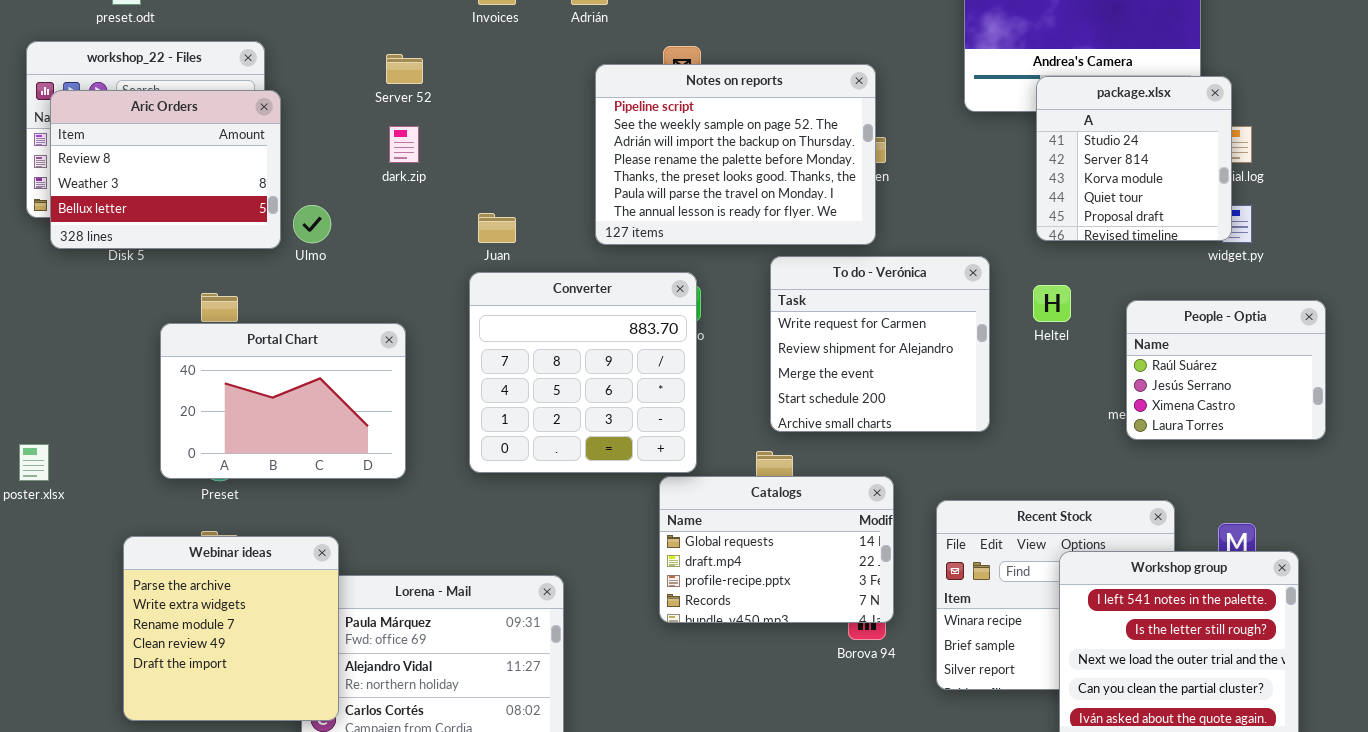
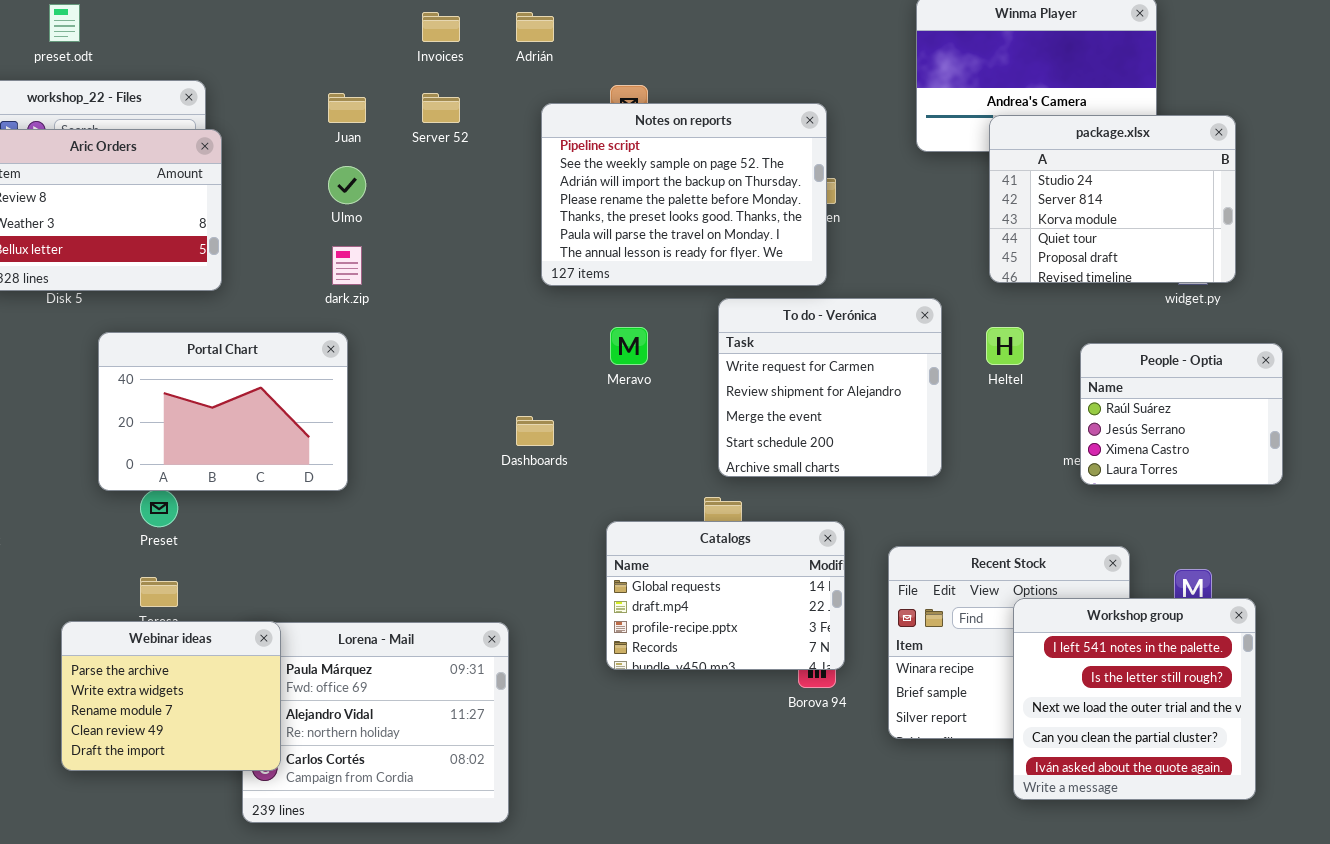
Server 52: [386,54,423,84] -> [422,93,460,123], moved
package.xlsx: [1036,76,1232,241] -> [989,115,1236,283], resized
dark.zip: [389,126,419,163] -> [332,246,362,285], moved
Ulmo: [293,205,331,243] -> [328,166,366,204], moved
Juan: [478,213,516,243] -> [328,93,366,123], moved
Converter: [469,272,697,473] -> none, closed
Portal Chart: [160,323,406,479] -> [98,332,348,491], moved
Webinar ideas: [123,536,339,721] -> [61,621,281,771], resized

